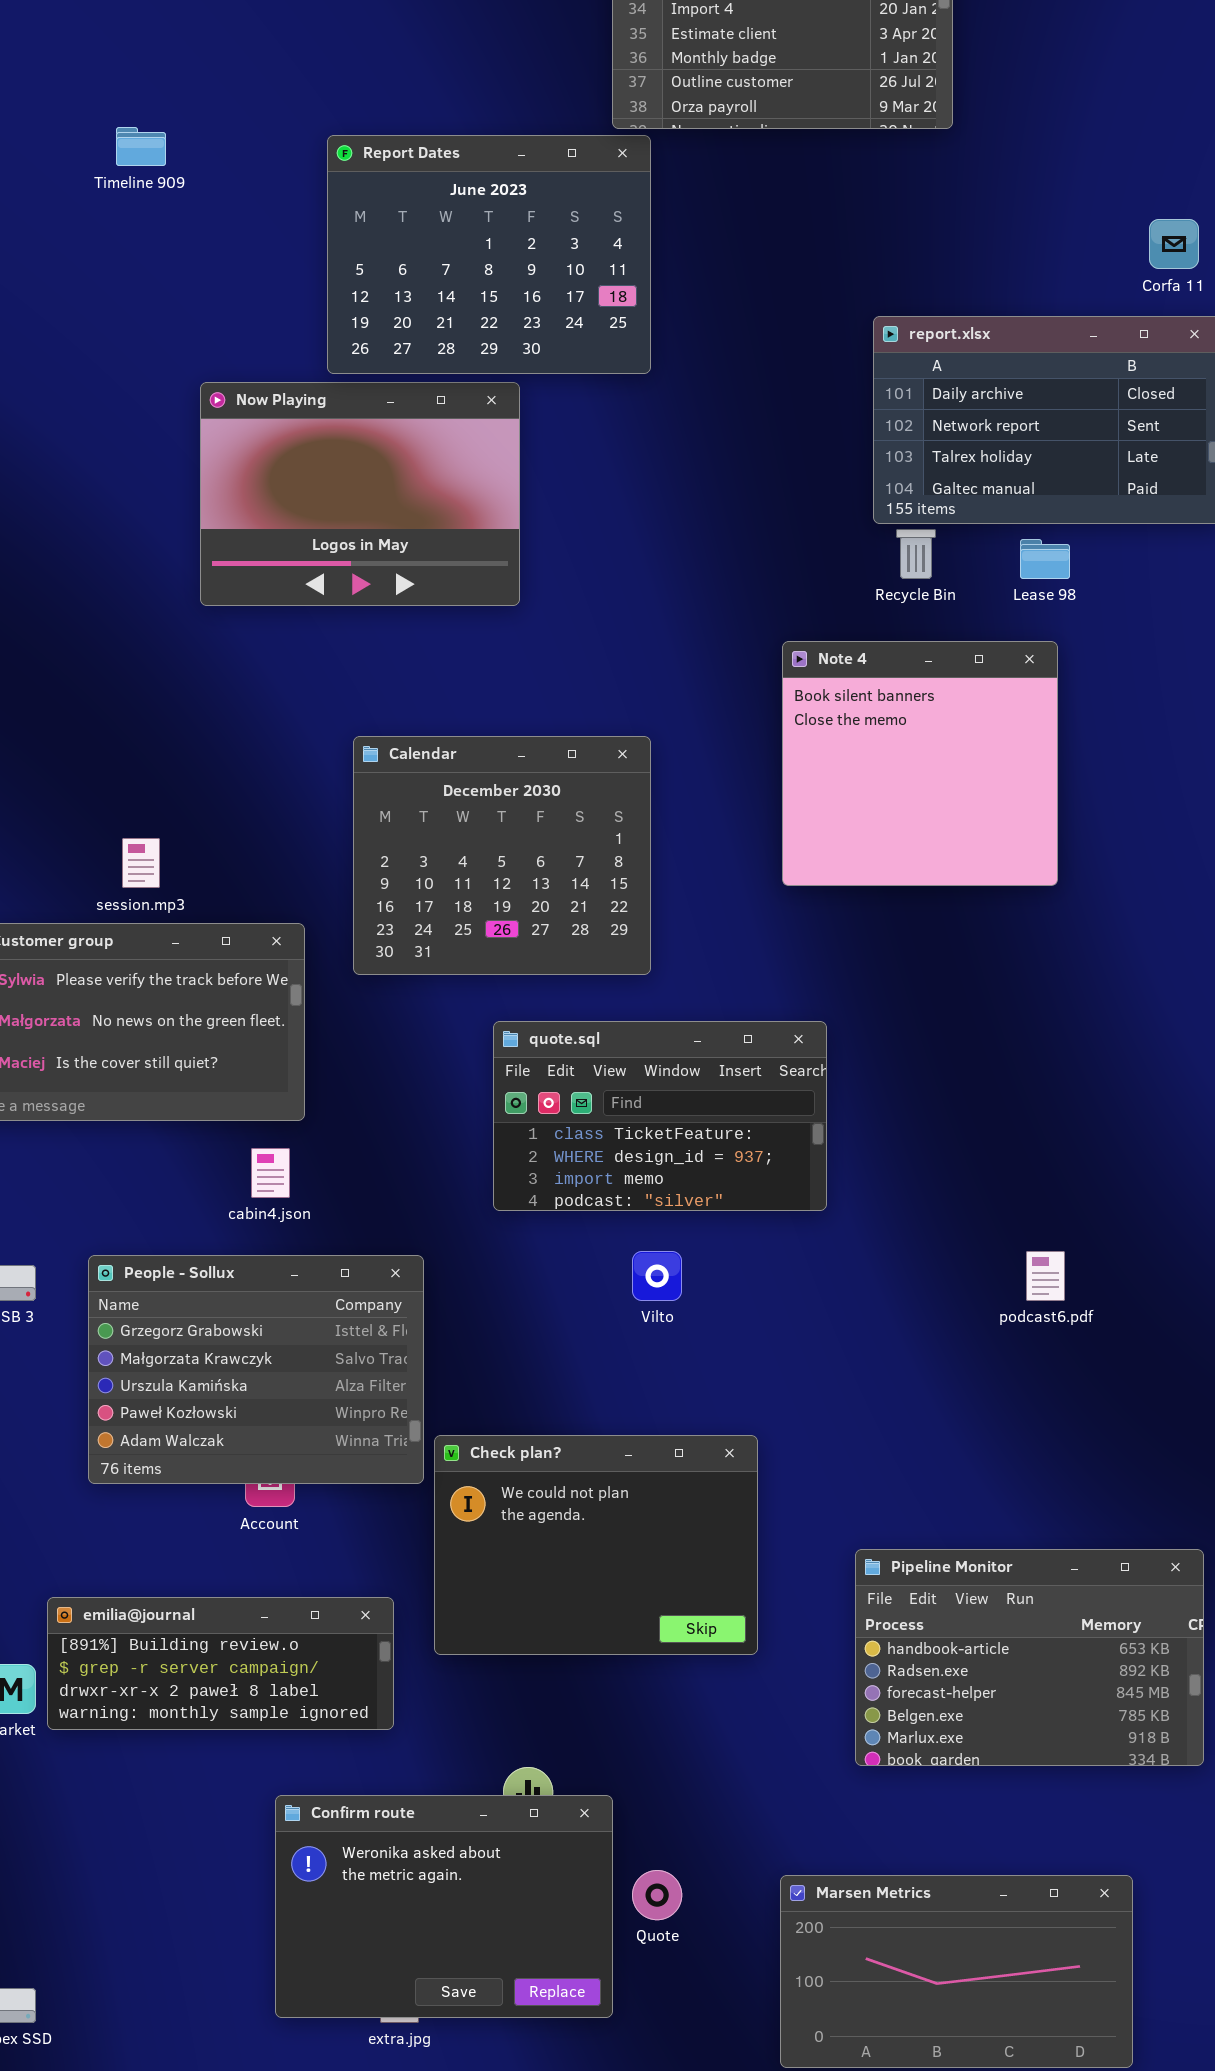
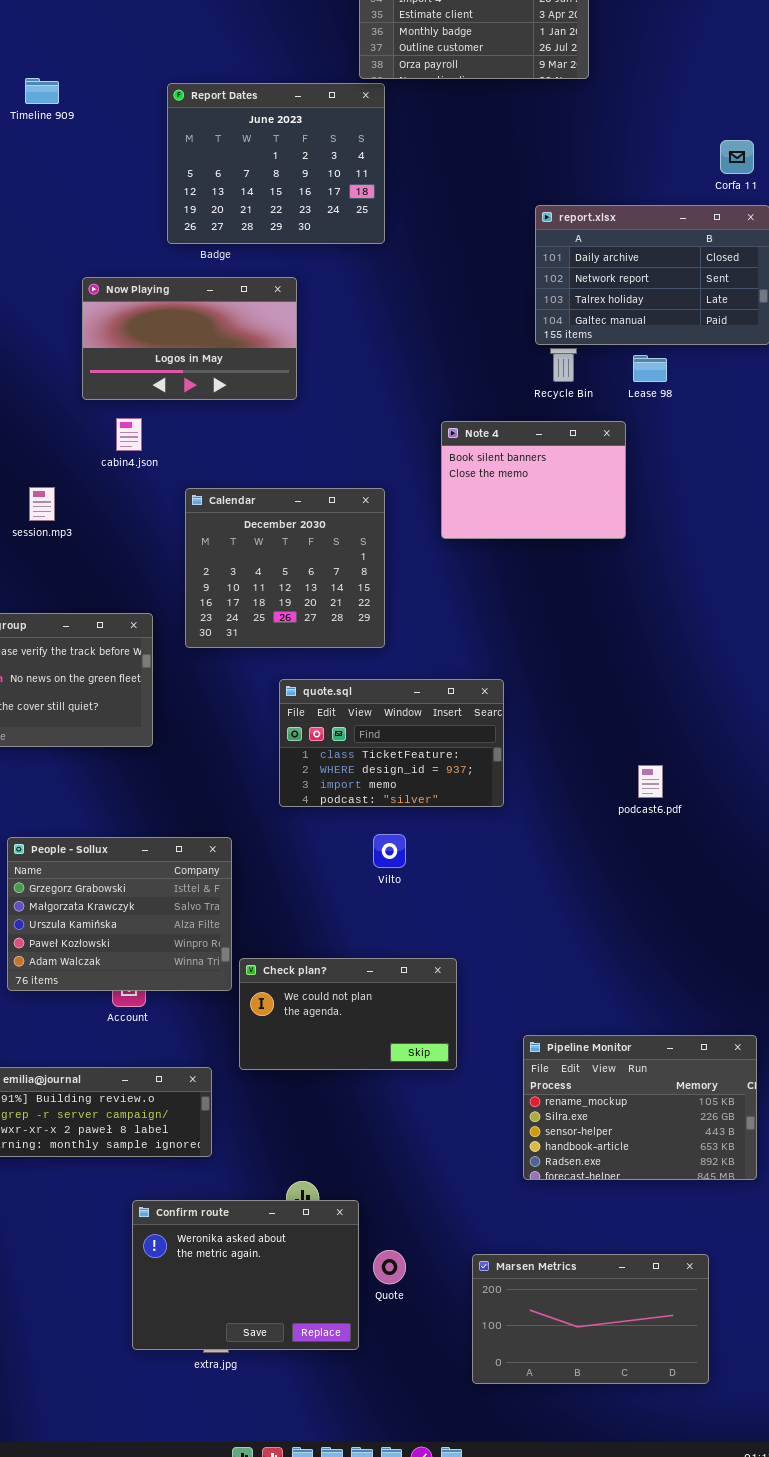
Now Playing: [200,382,520,606] -> [82,277,297,400], resized
Note 4: [782,641,1058,886] -> [441,421,626,539], moved, resized
session.mp3: [122,838,160,888] -> [29,487,55,521], moved
cabin4.json: [251,1148,290,1198] -> [116,418,142,451], moved
podcast6.pdf: [1026,1251,1065,1301] -> [638,765,663,798], moved
Check plan?: [434,1435,758,1655] -> [239,958,457,1070], resized
Pipeline Monitor: [855,1549,1204,1766] -> [523,1035,757,1180], scrolled up 3 rows

